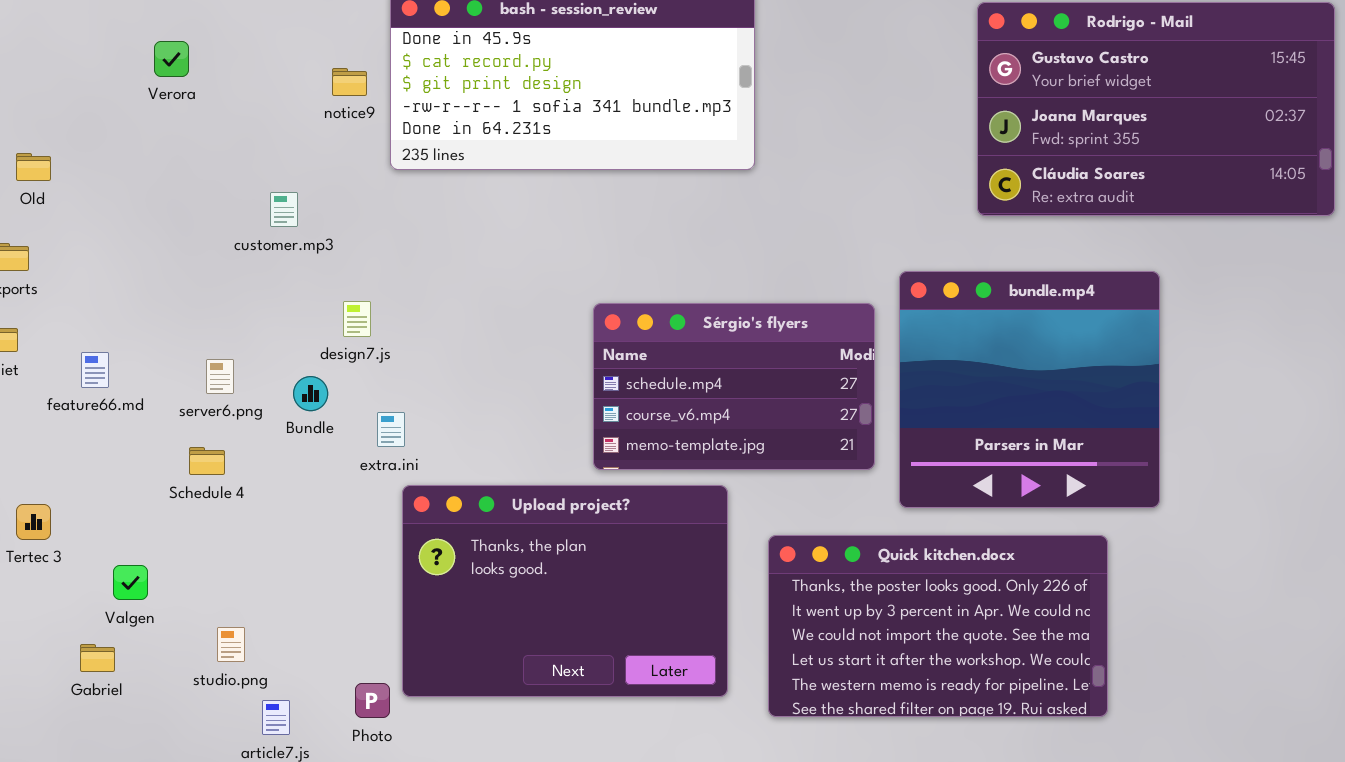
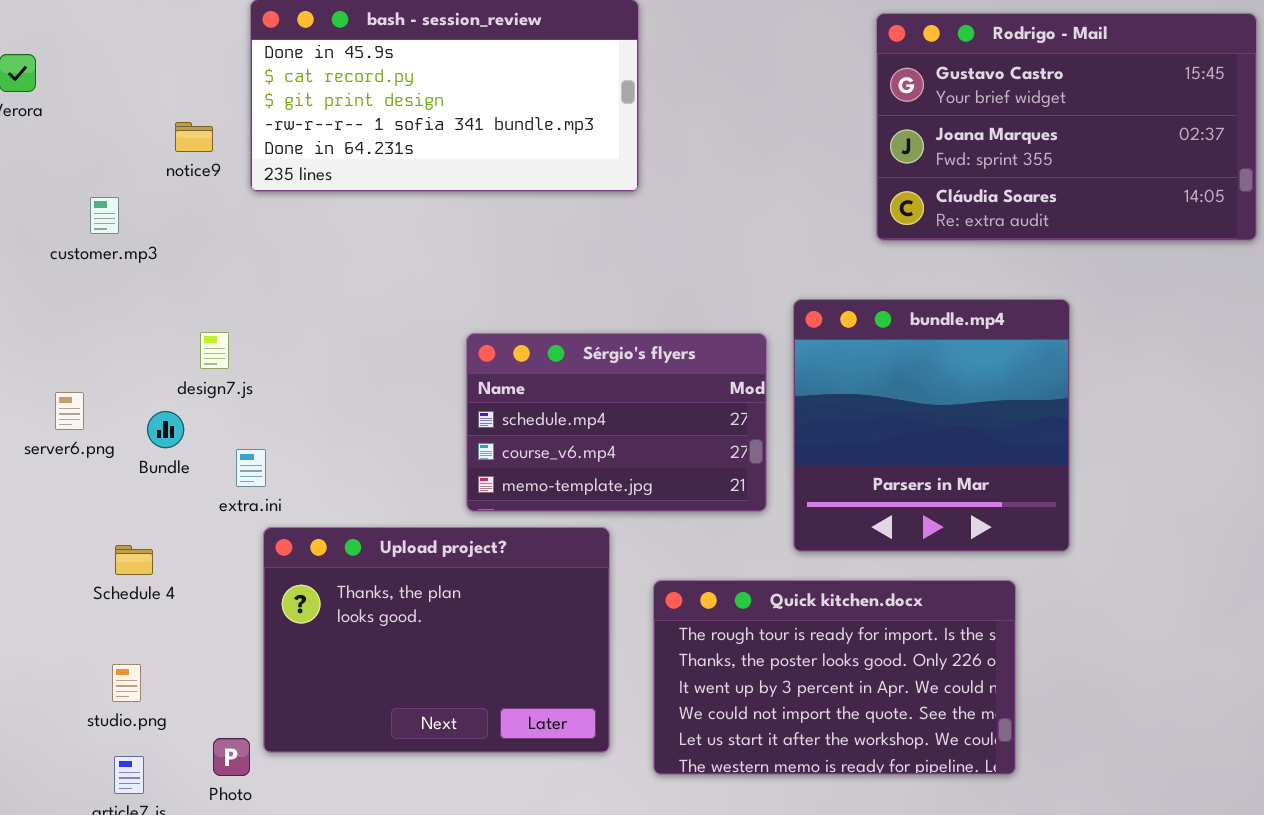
notice9: [332,68,367,96] -> [175,122,213,152], moved
customer.mp3: [270,192,298,227] -> [90,197,119,234], moved
Schedule 4: [189,447,225,475] -> [115,545,153,575], moved
Quick kitchen.docx: [768,535,1108,717] -> [653,580,1016,775], scrolled up 1 row
studio.png: [217,627,245,662] -> [112,664,141,702], moved

